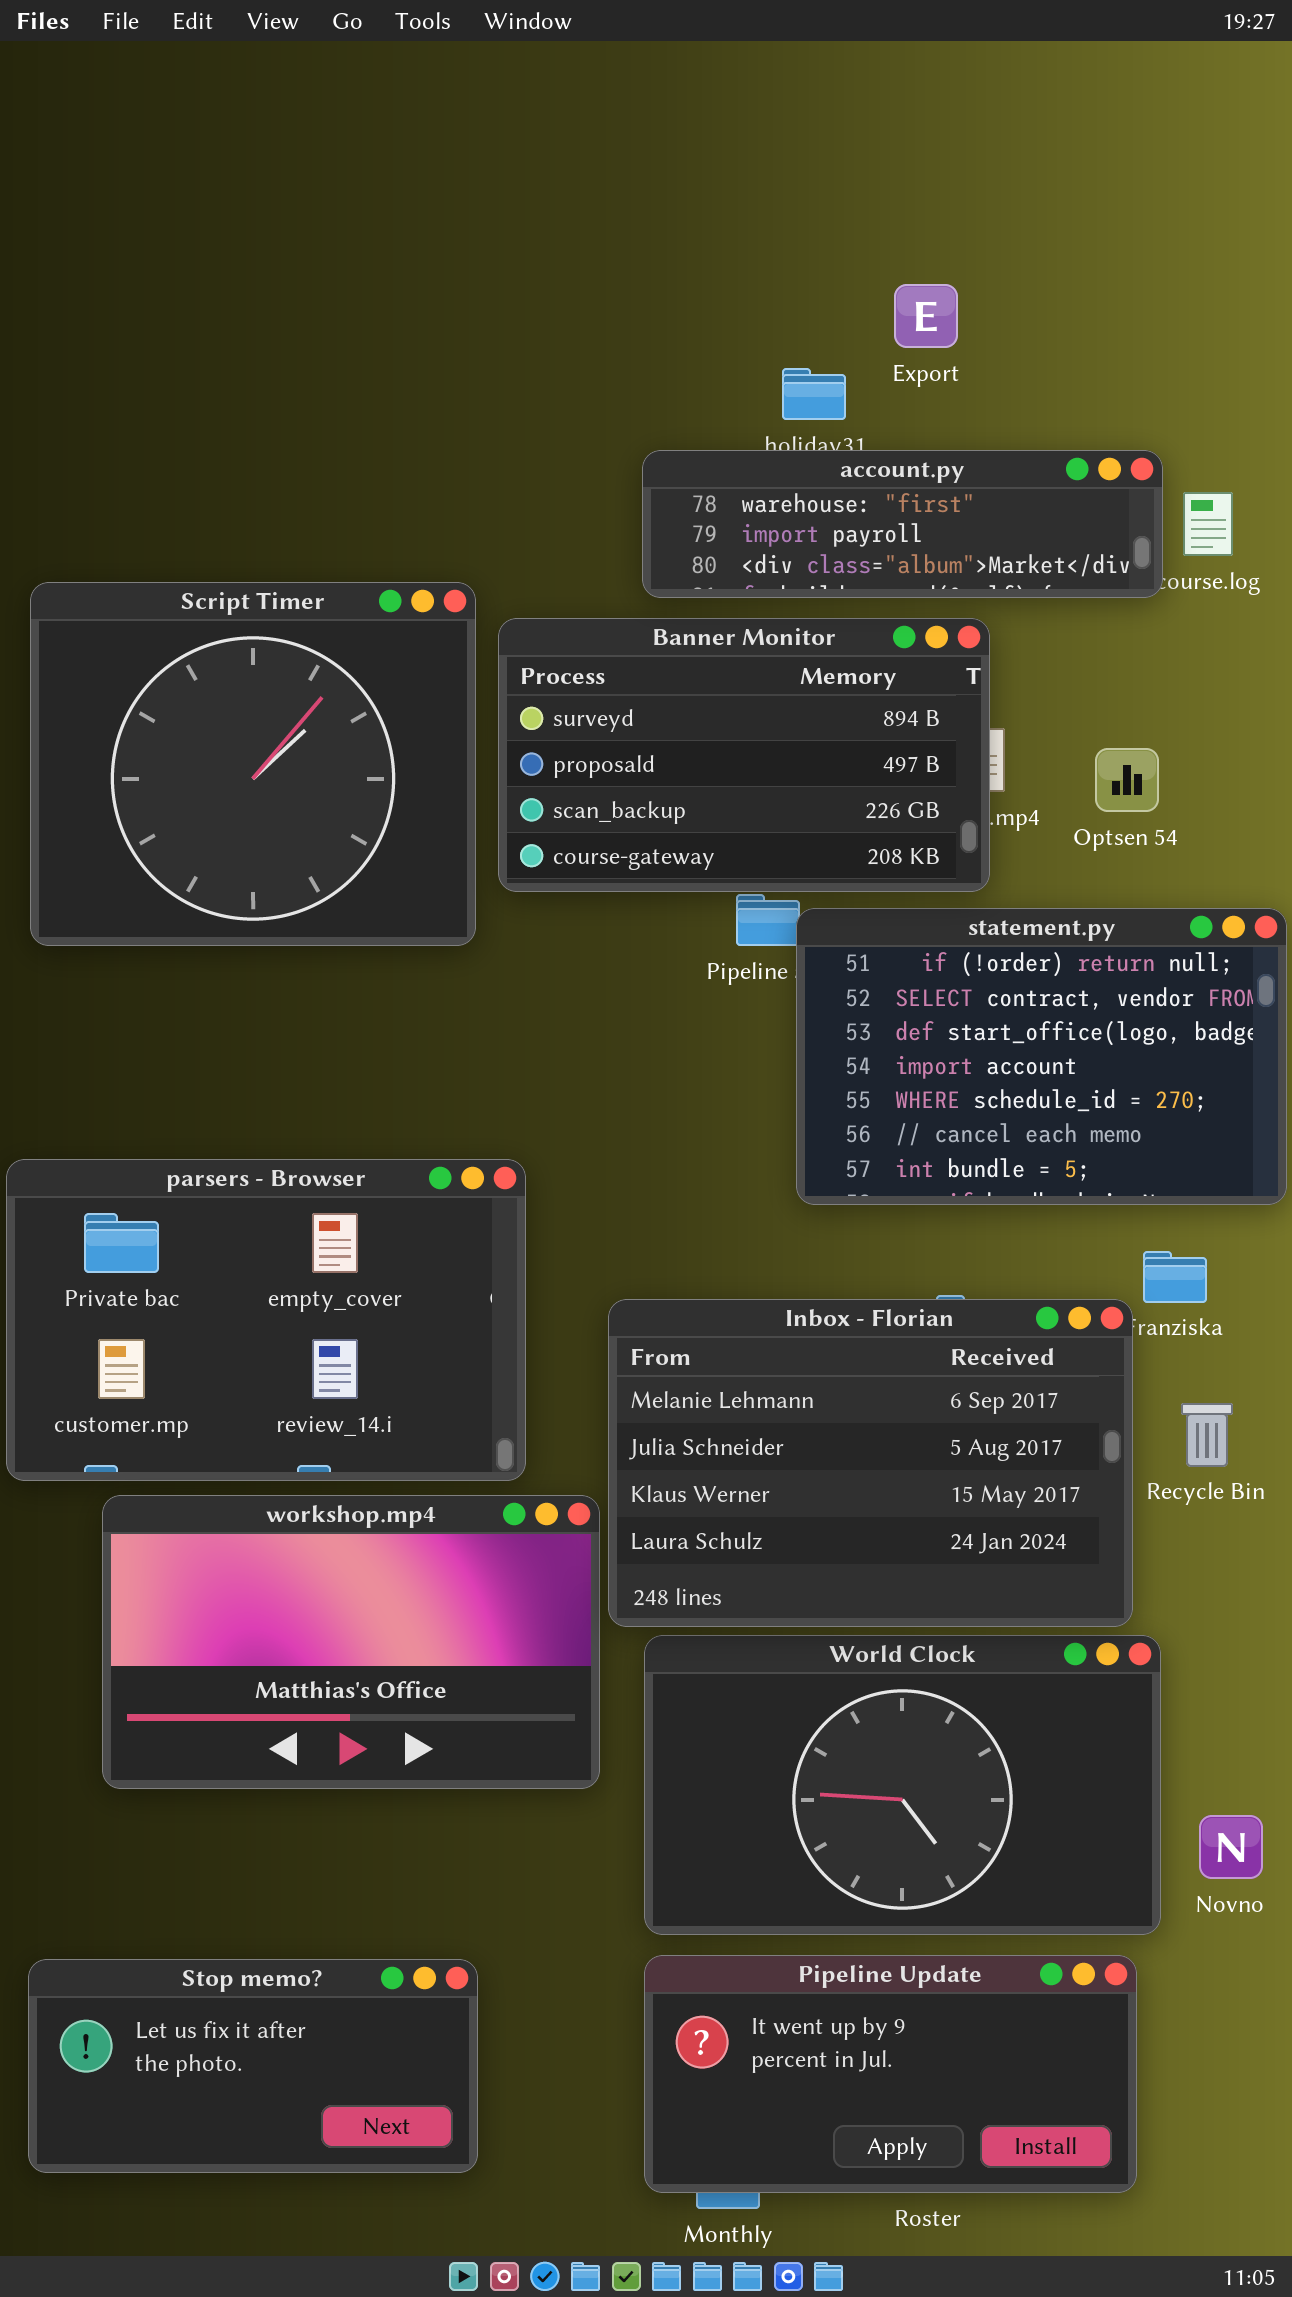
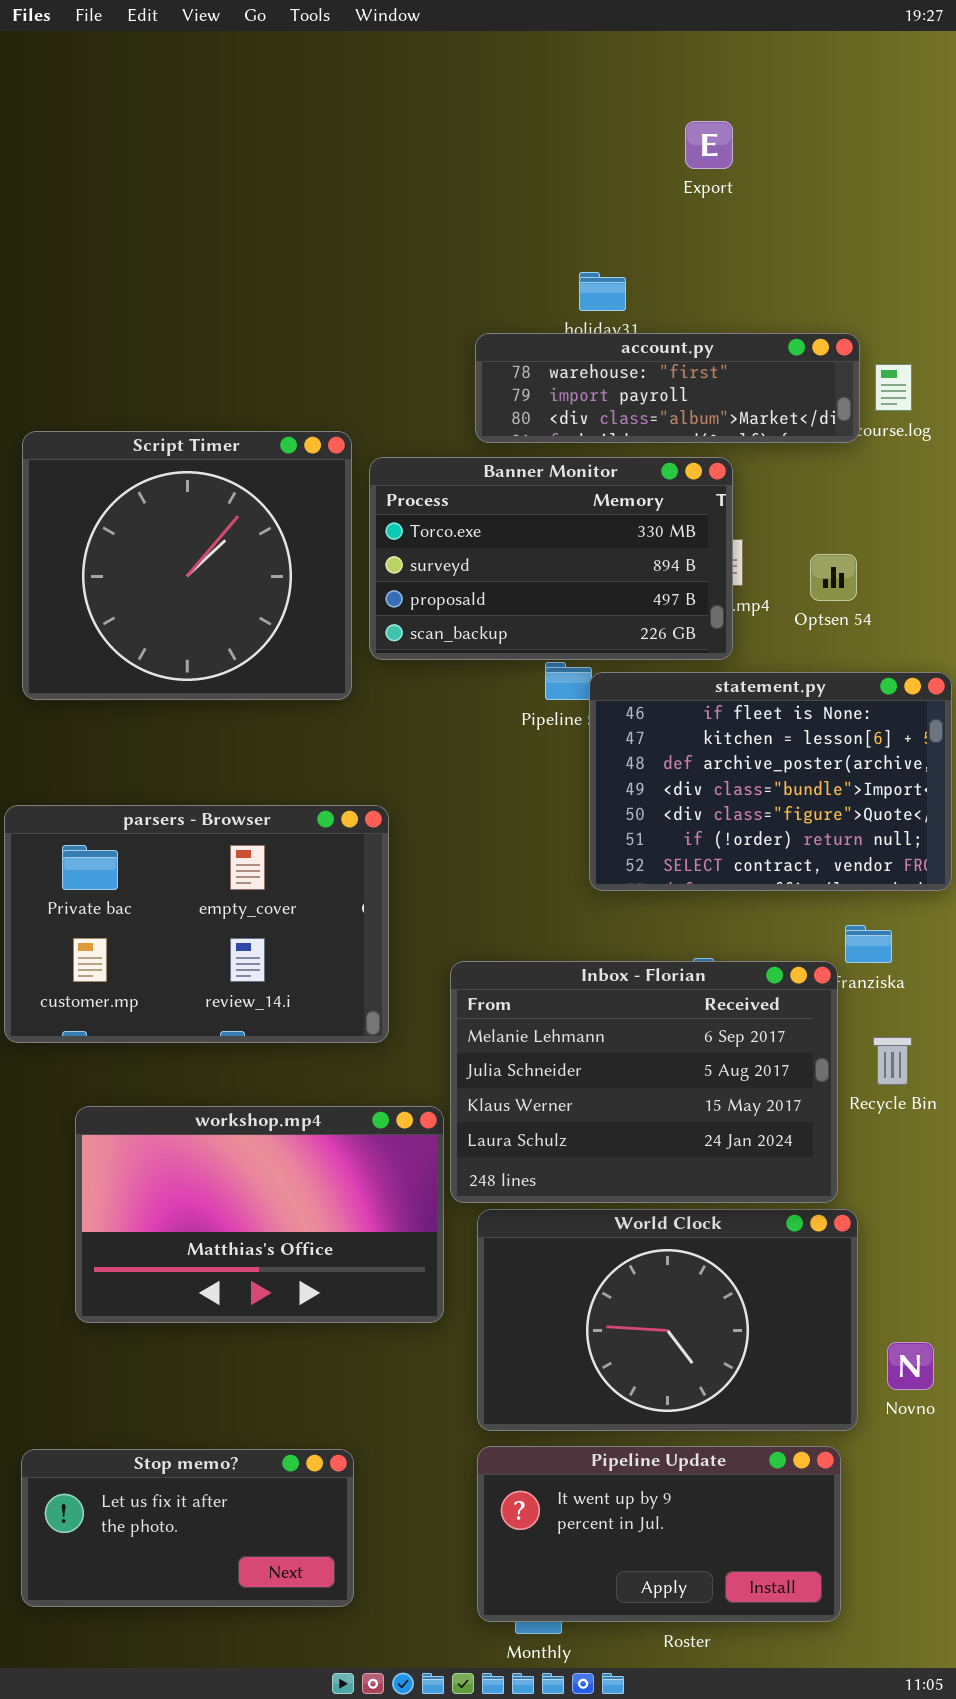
Export: [894,284,958,348] -> [685,121,733,169], moved
Banner Monitor: [498,618,990,892] -> [369,457,733,660], scrolled up 1 row
statement.py: [796,908,1287,1205] -> [589,672,952,891], scrolled up 5 rows
parsers - Browser: [6,1159,526,1481] -> [4,805,389,1043], moved

